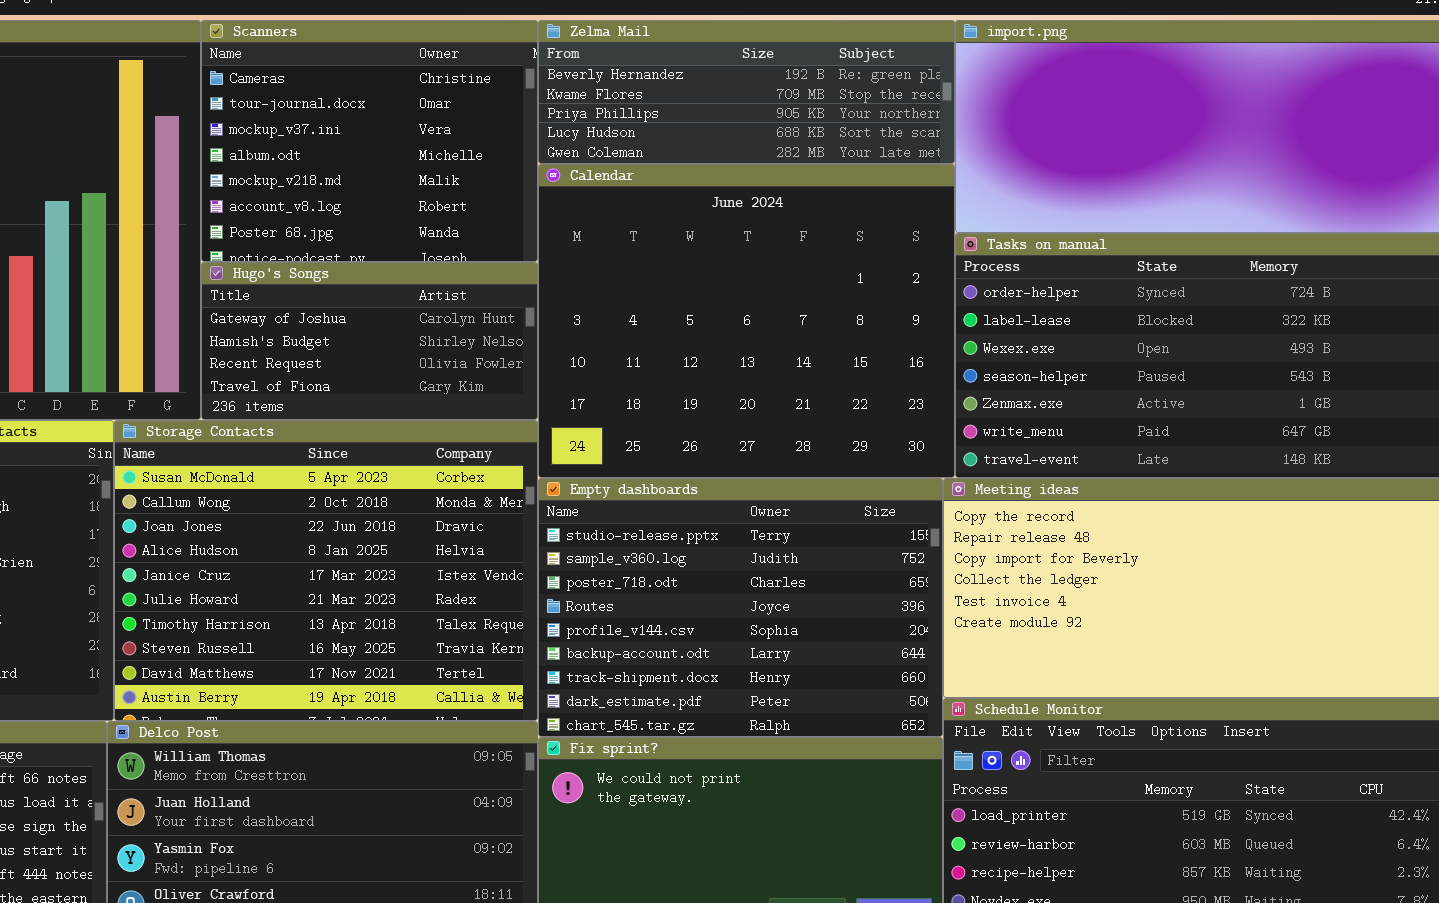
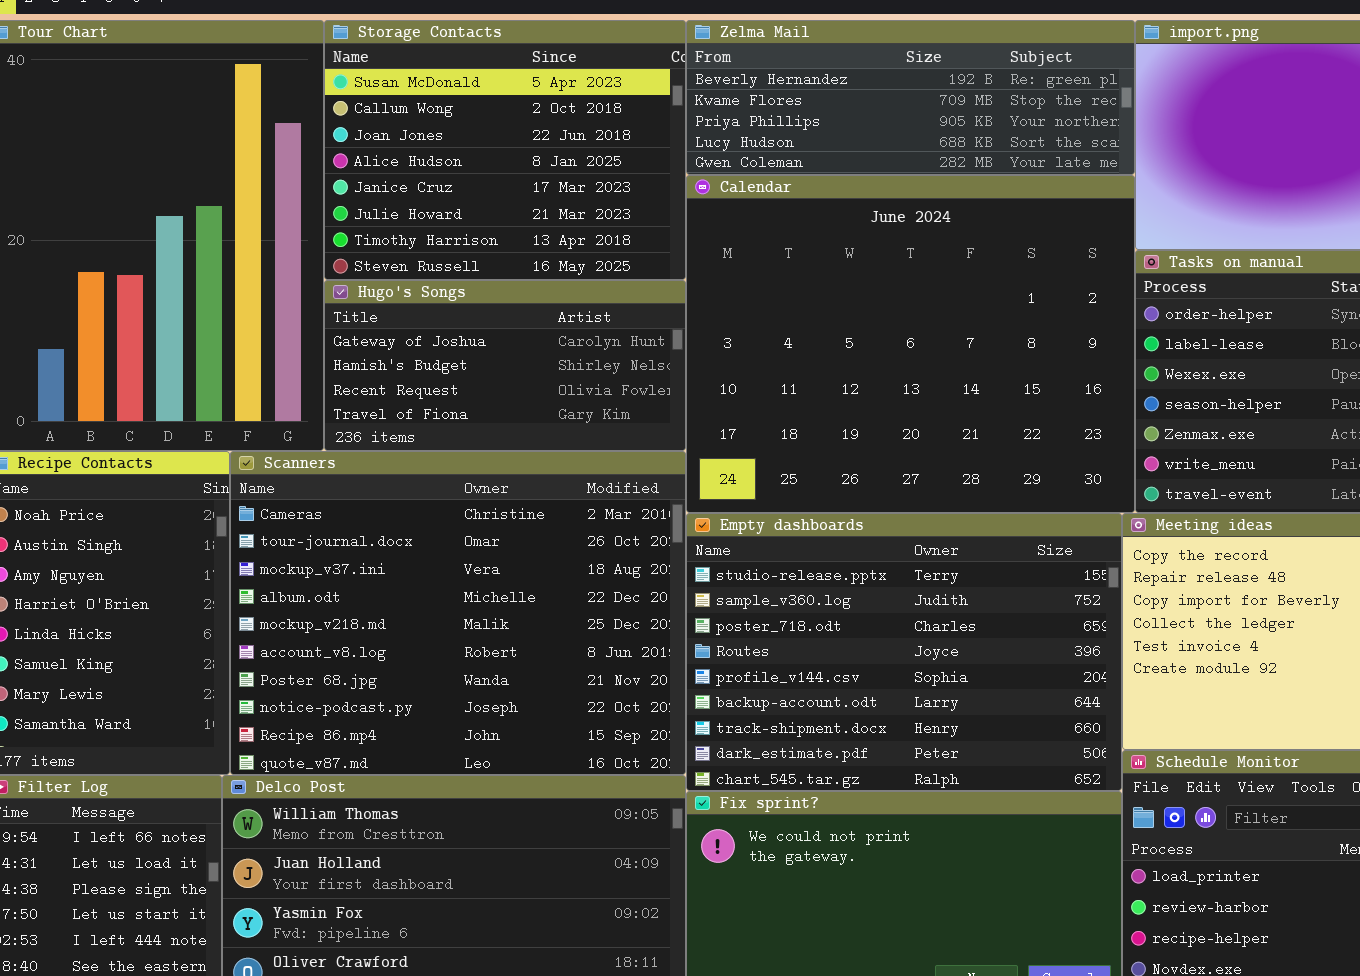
Scanners: [201,20,538,262] -> [230,451,686,775], moved, resized
Storage Contacts: [114,420,538,721] -> [324,20,686,280], moved, resized

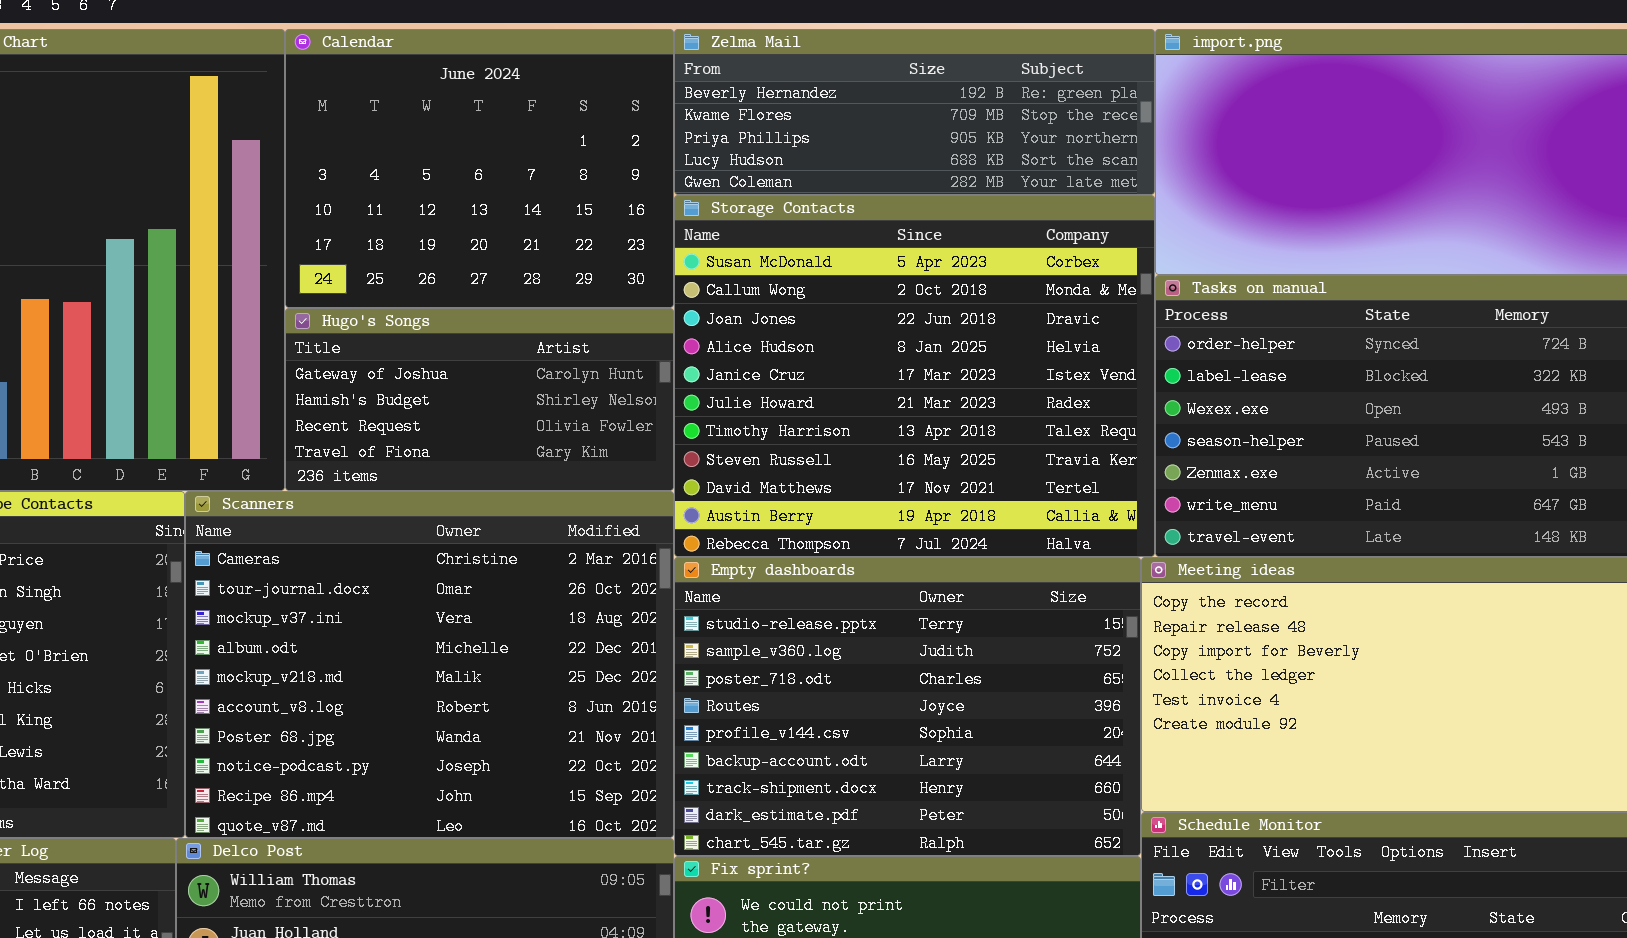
Storage Contacts: [324,20,686,280] -> [674,195,1155,557], moved, resized
Calendar: [686,175,1135,513] -> [285,29,674,308], moved, resized

